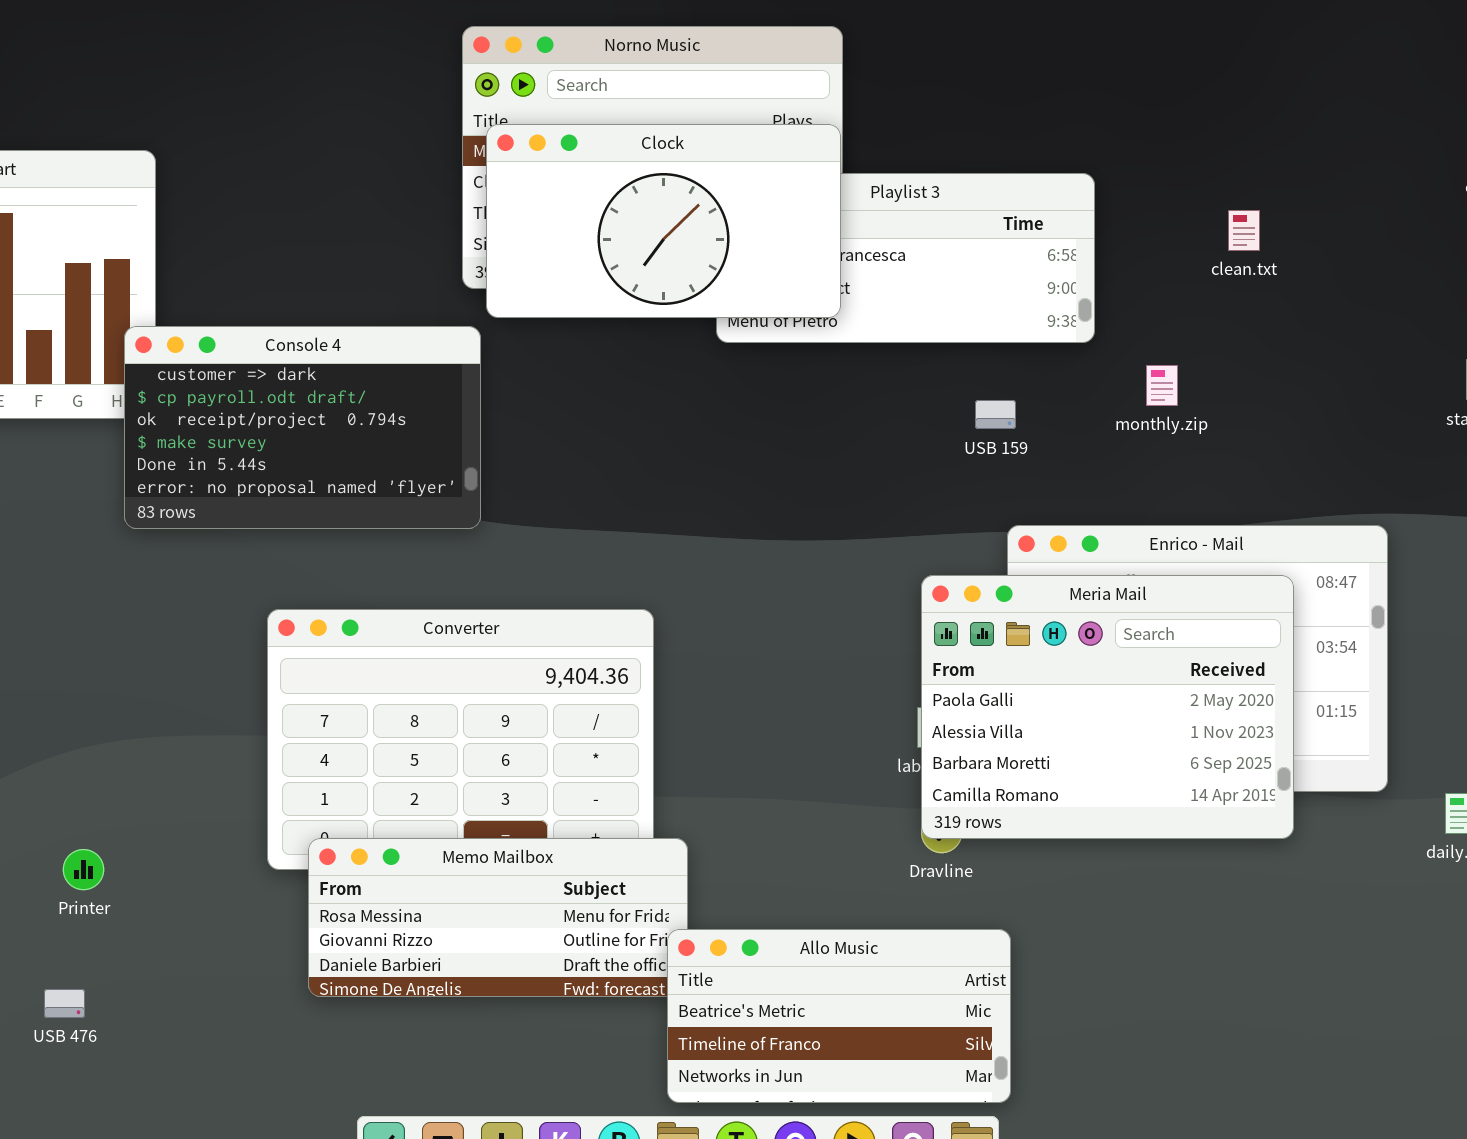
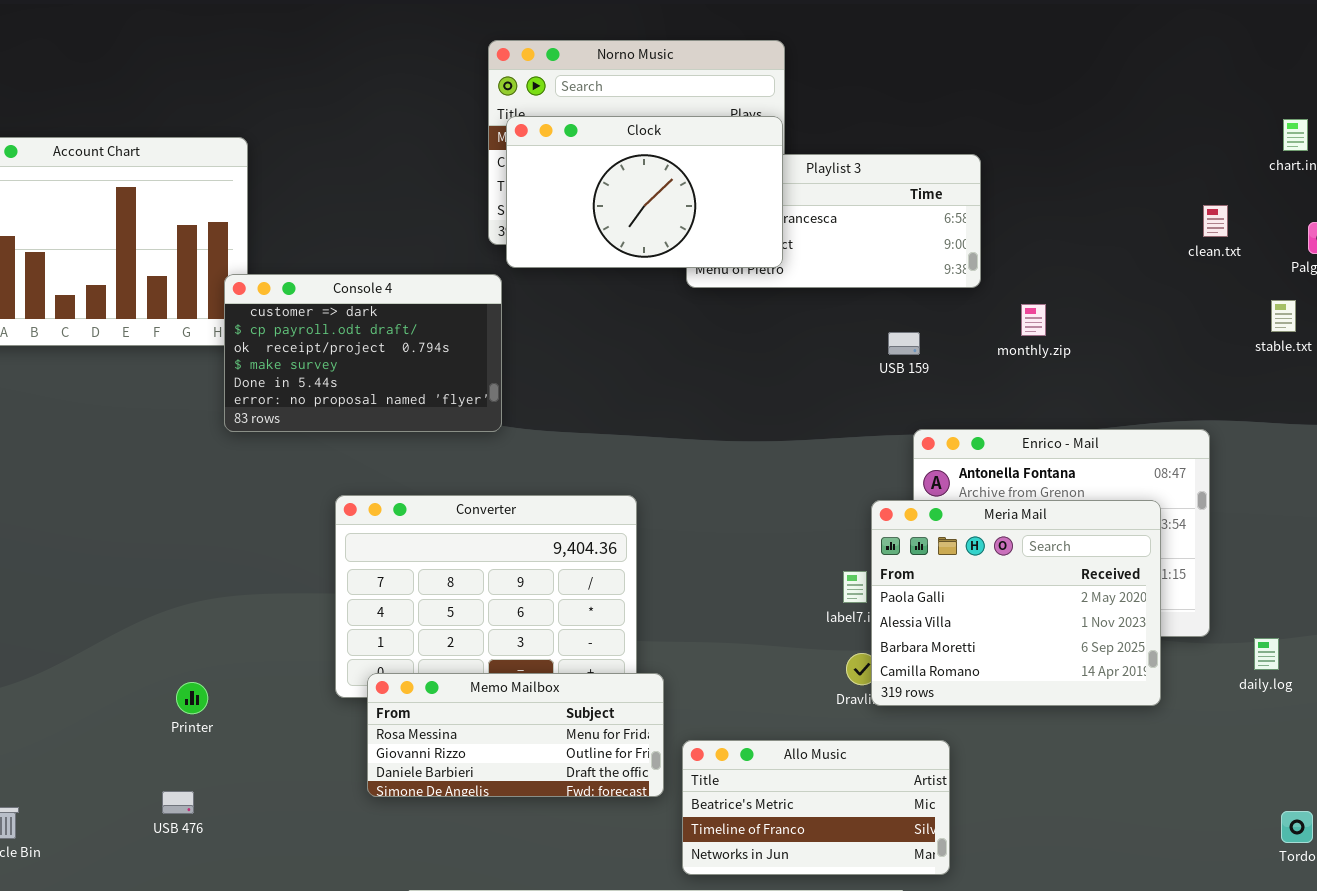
clean.txt: [1228,210,1260,251] -> [1203,205,1228,237], moved
Meria Mail: [921,575,1294,839] -> [871,500,1161,706], moved
Allo Music: [667,929,1011,1103] -> [682,740,950,875], moved

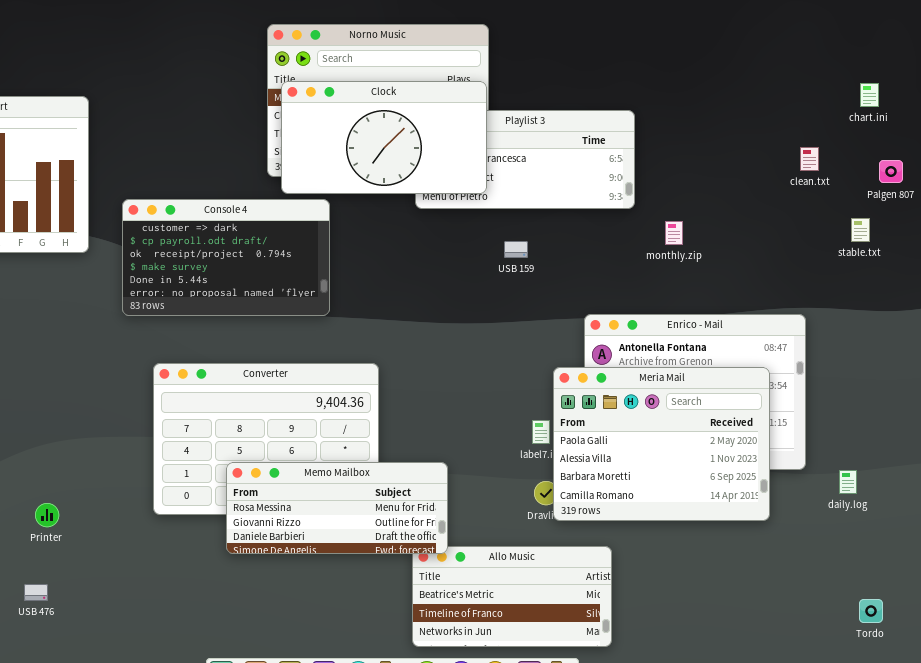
Console 4: [224,274,502,432] -> [122,199,330,316], moved
USB 159: [888,332,920,355] -> [504,241,528,258], moved
Memo Mailbox: [367,673,664,797] -> [226,462,448,554], moved

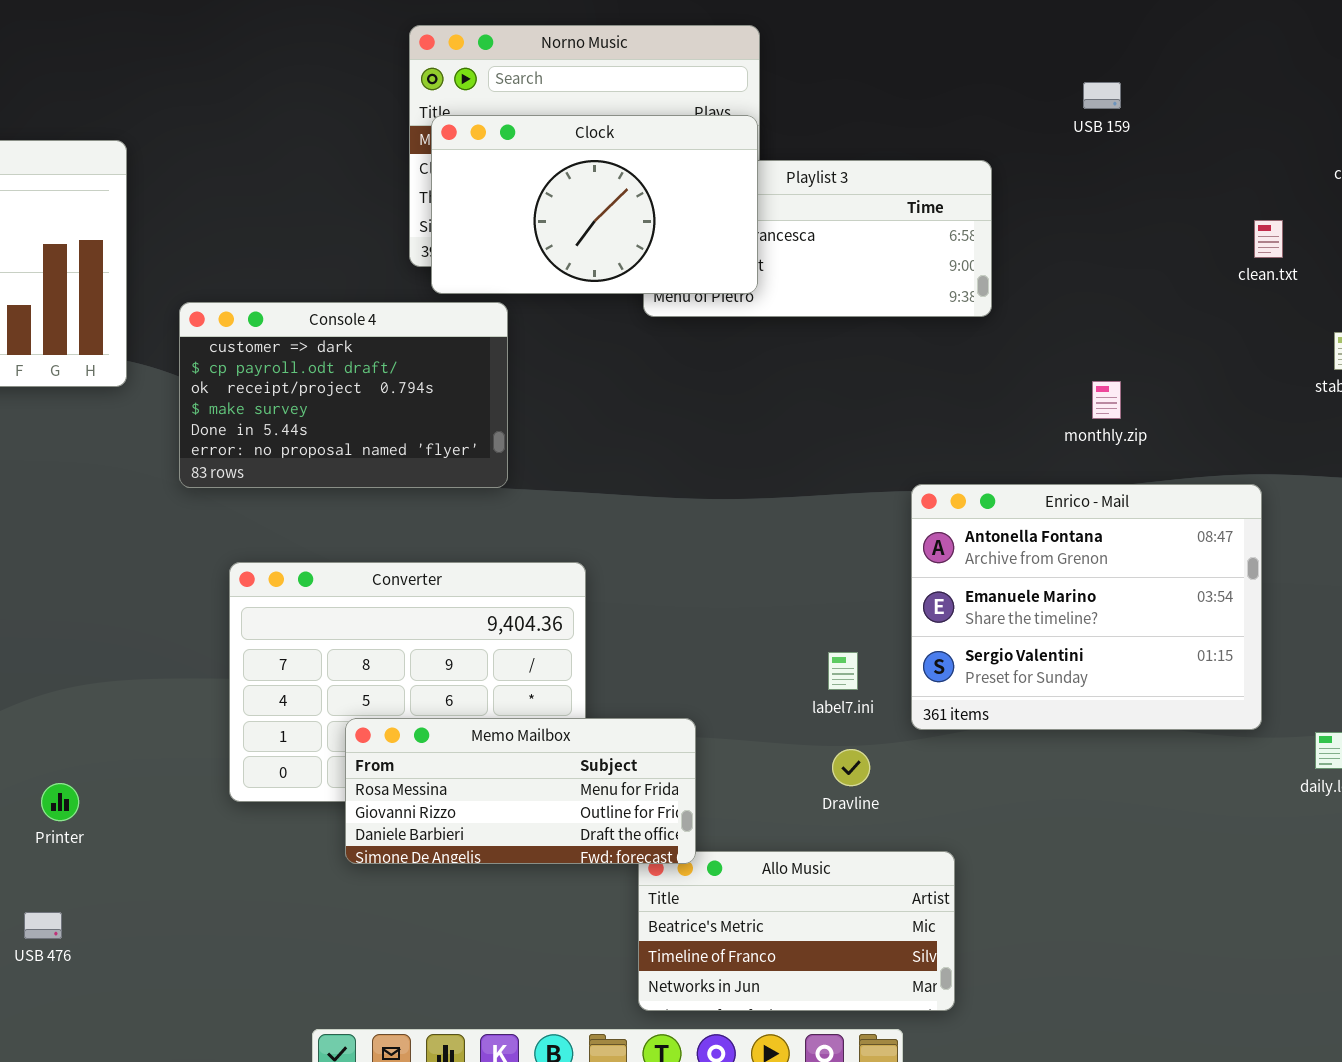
monthly.zip: [665,221,683,245] -> [1092,381,1121,419], moved
USB 159: [504,241,528,258] -> [1083,82,1121,109], moved
Meria Mail: [553,367,770,521] -> none, closed

